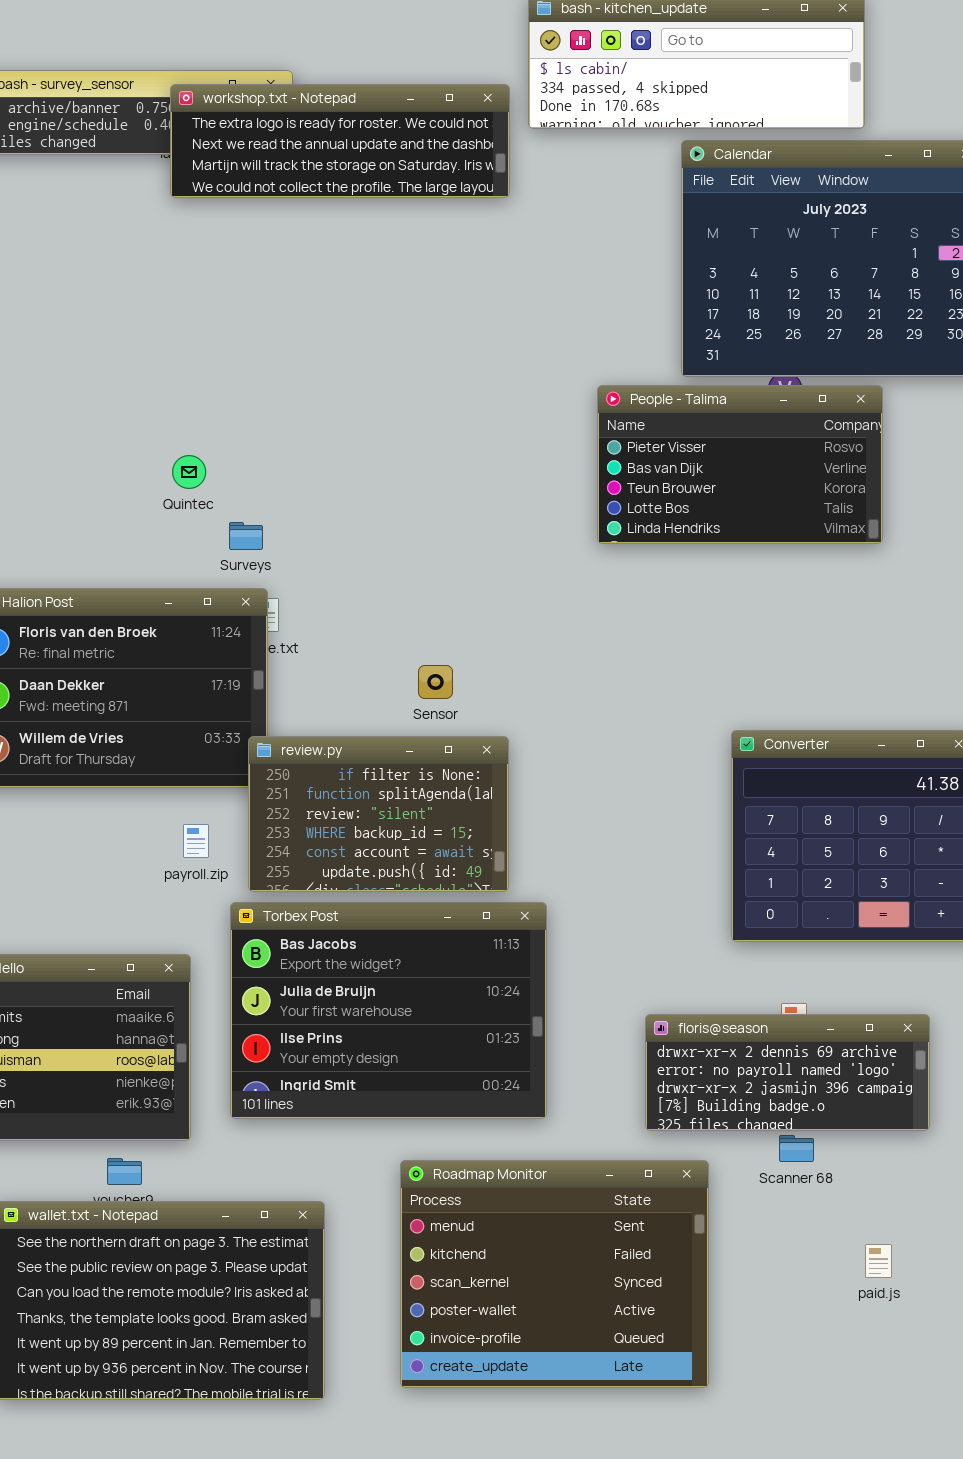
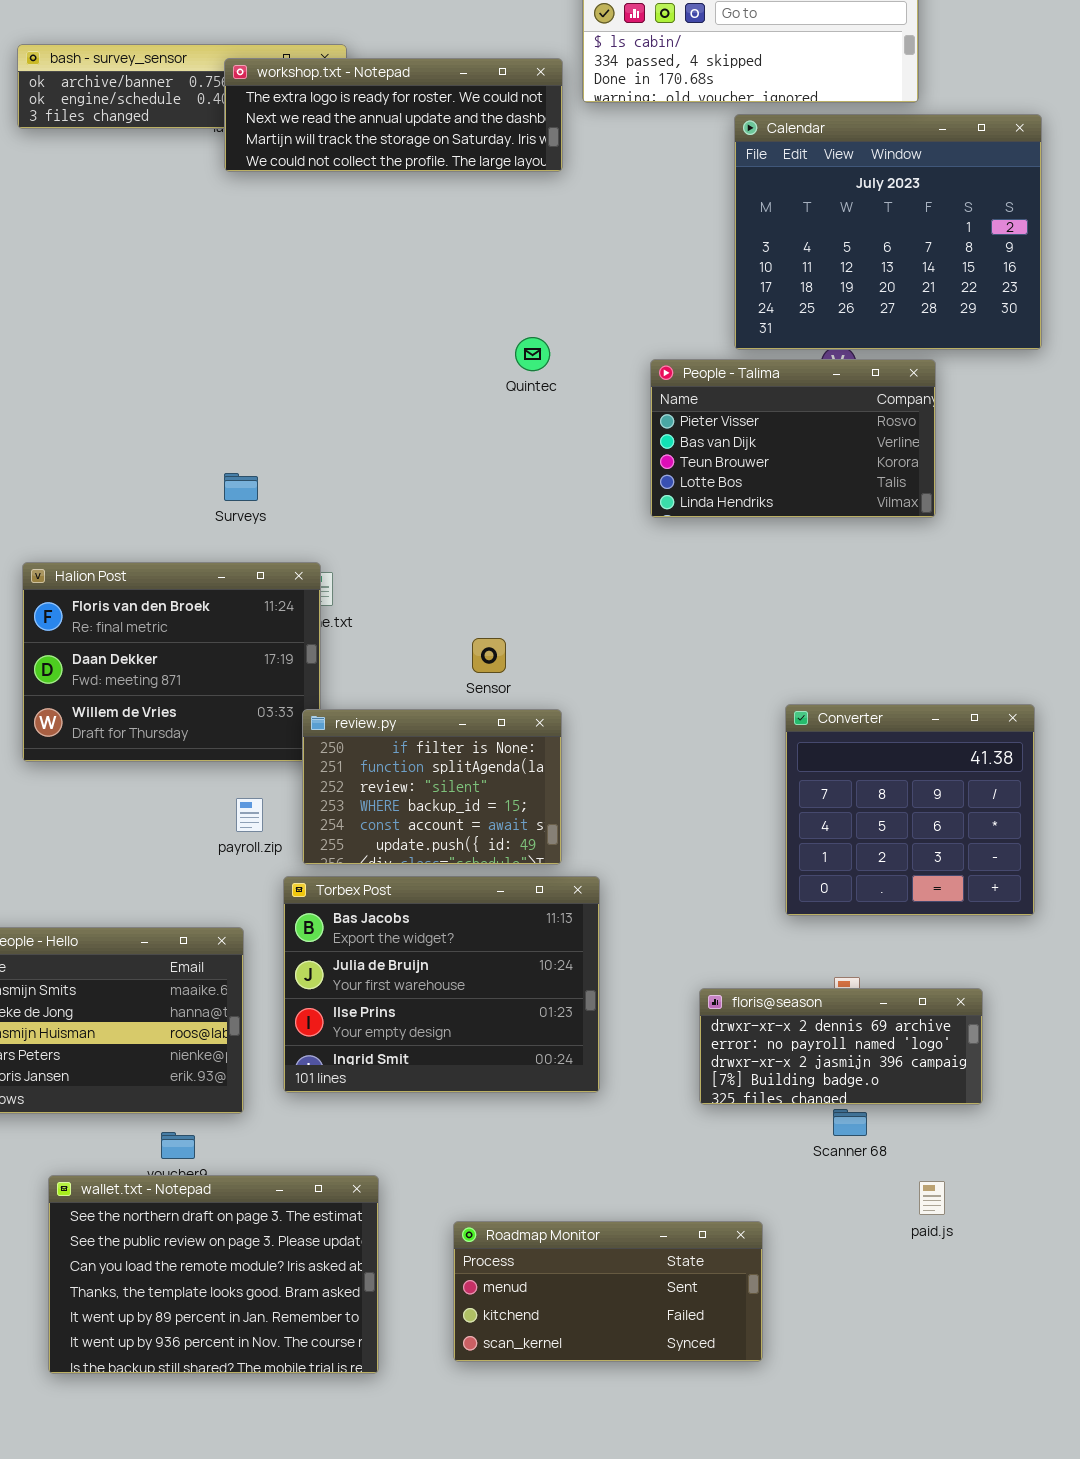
Quintec: [172,455,206,489] -> [515,337,550,371], moved
Surveys: [229,522,263,550] -> [224,473,258,501], moved
Roadmap Monitor: [400,1160,709,1388] -> [453,1221,763,1362], resized
paid.js: [865,1244,892,1278] -> [919,1181,945,1215], moved

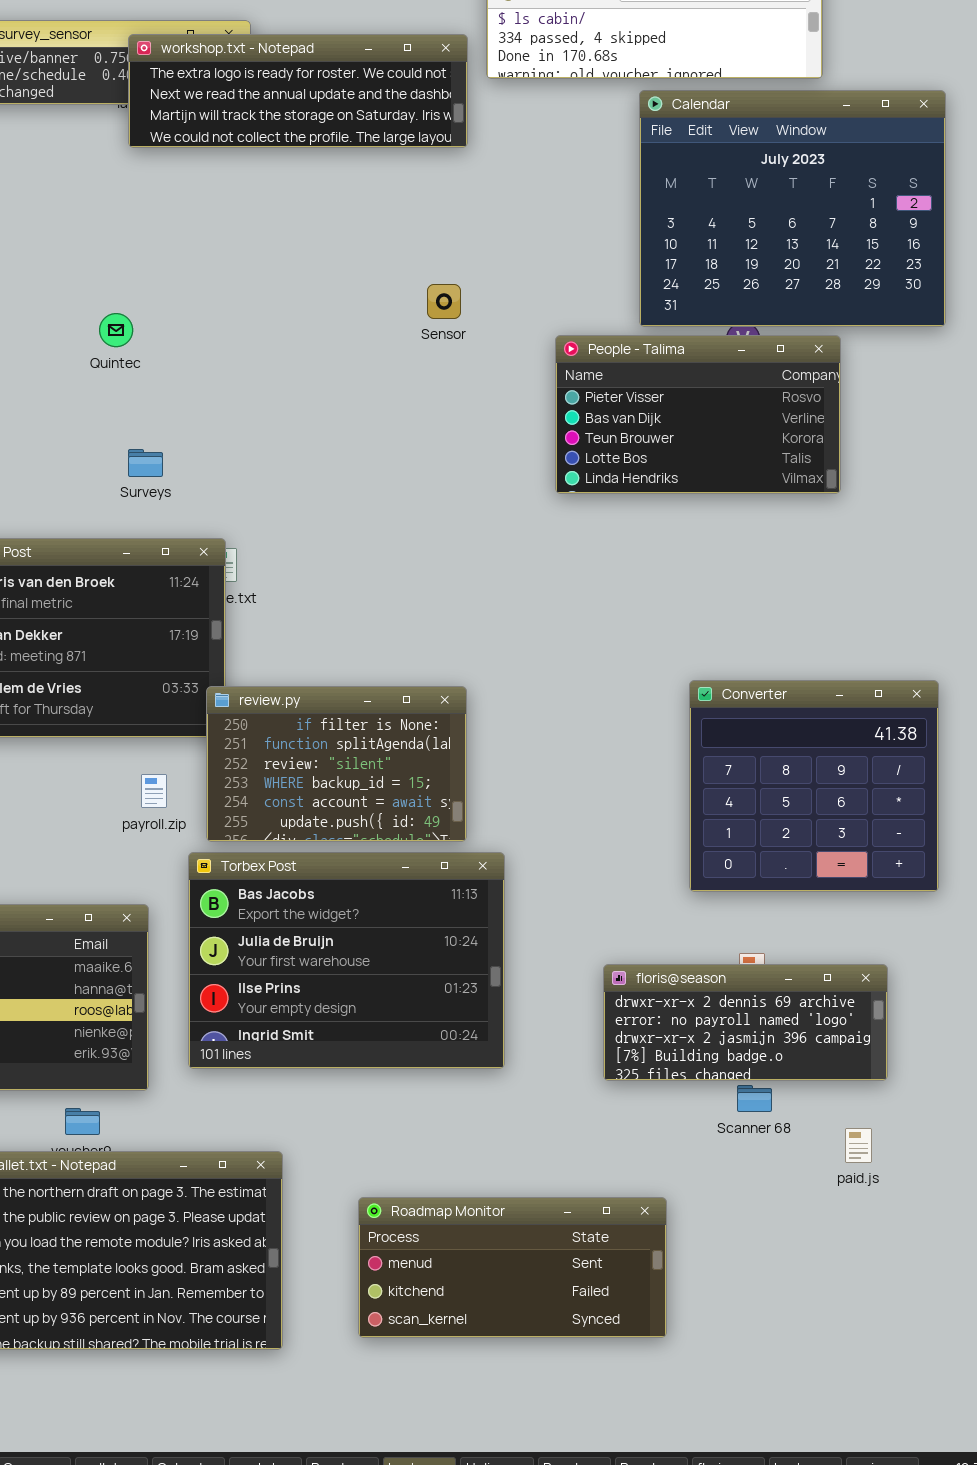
Quintec: [515,337,550,371] -> [99,313,133,347], moved
Sensor: [472,638,506,673] -> [427,284,461,319], moved
paid.js: [919,1181,945,1215] -> [845,1128,872,1163], moved

